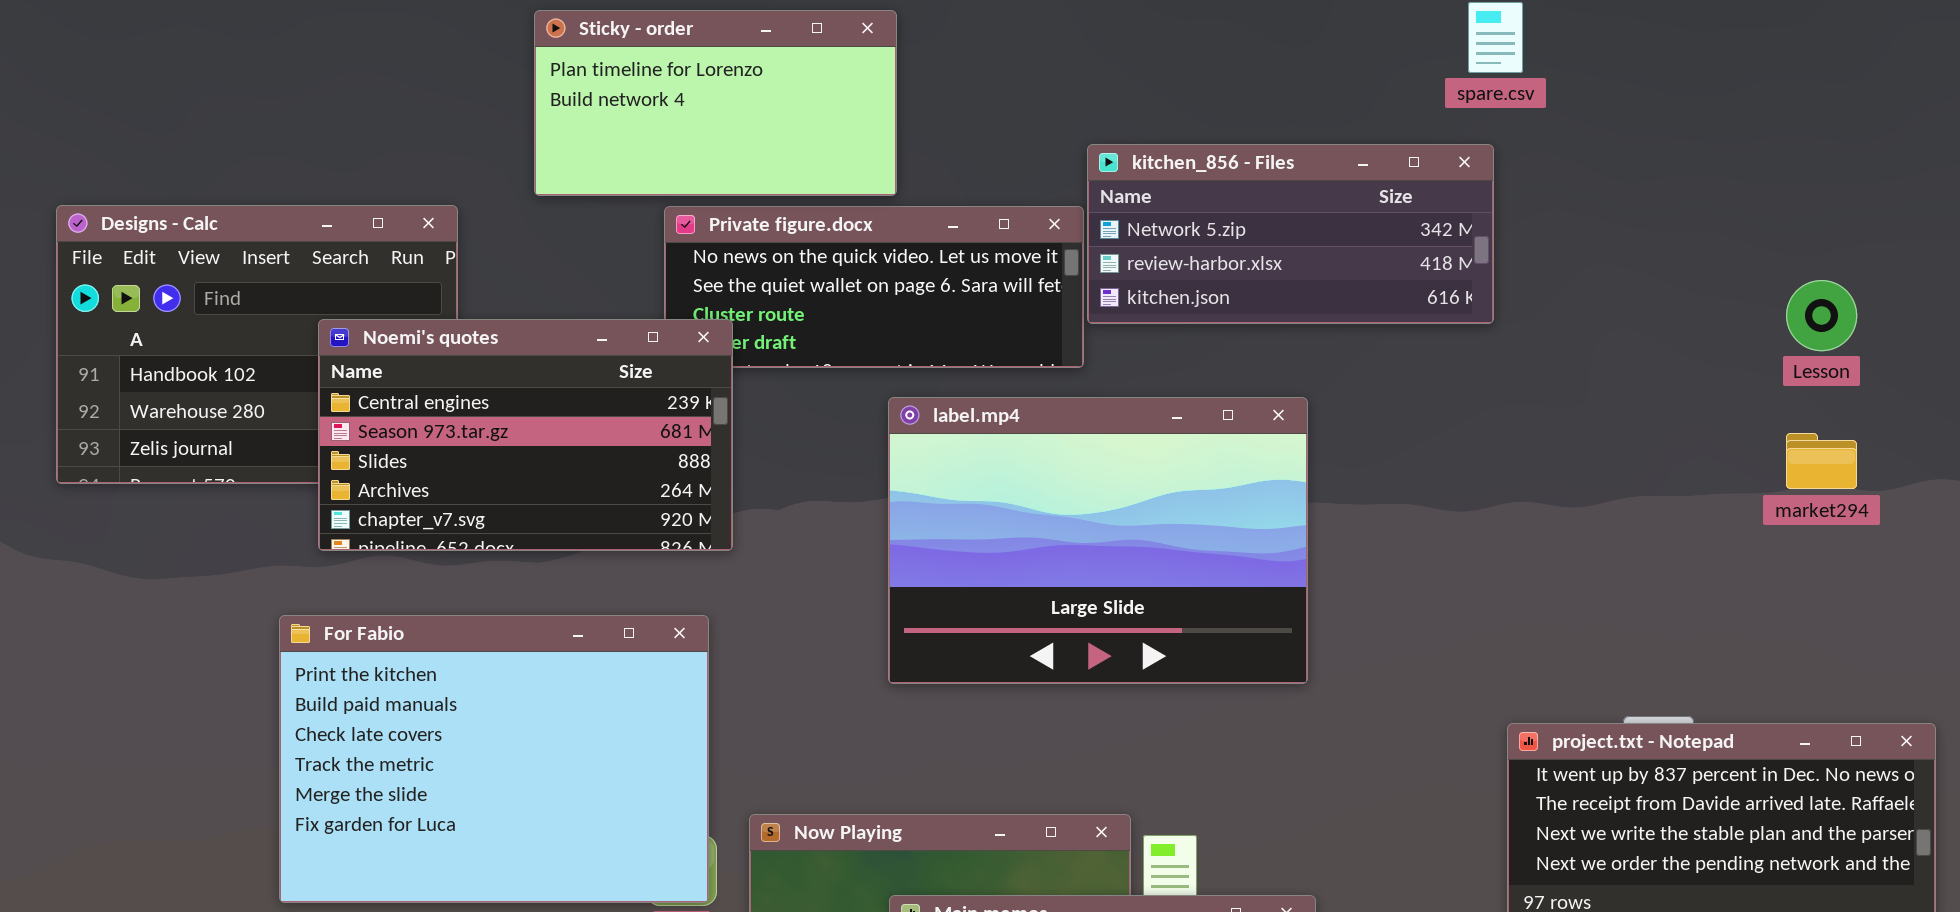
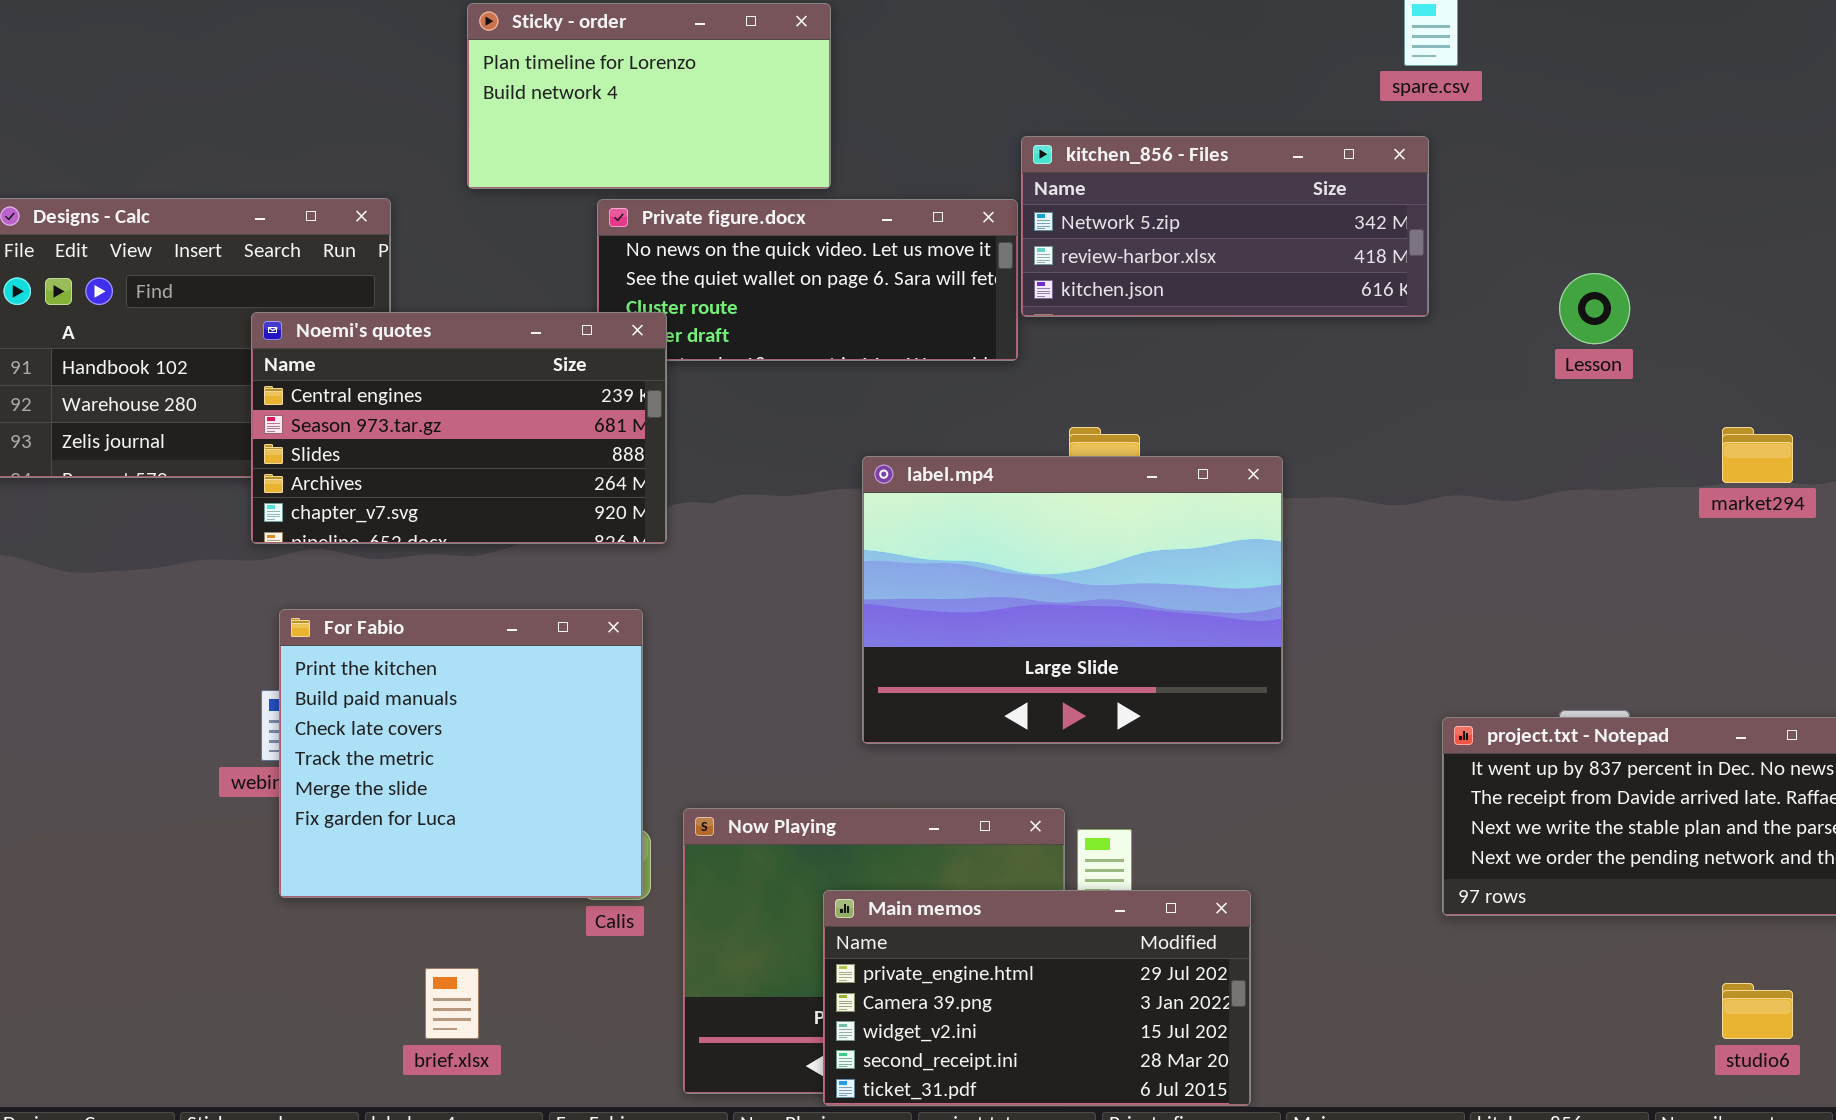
Lesson: [1786,280,1857,351] -> [1559,273,1630,344], moved
label.mp4: [888,397,1308,684] -> [862,456,1283,744], moved
For Fabio: [279,615,709,903] -> [279,609,643,898], resized

